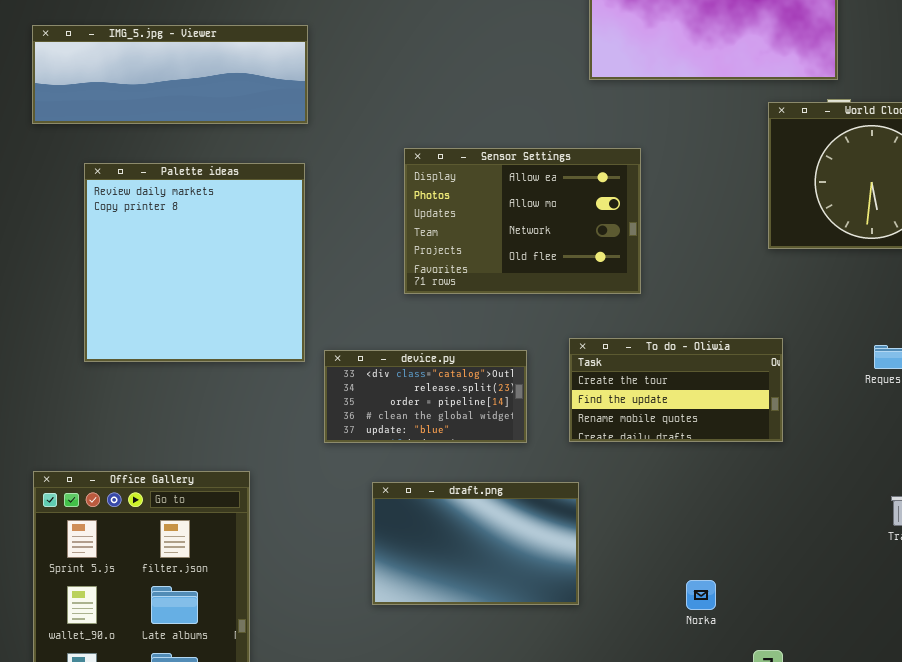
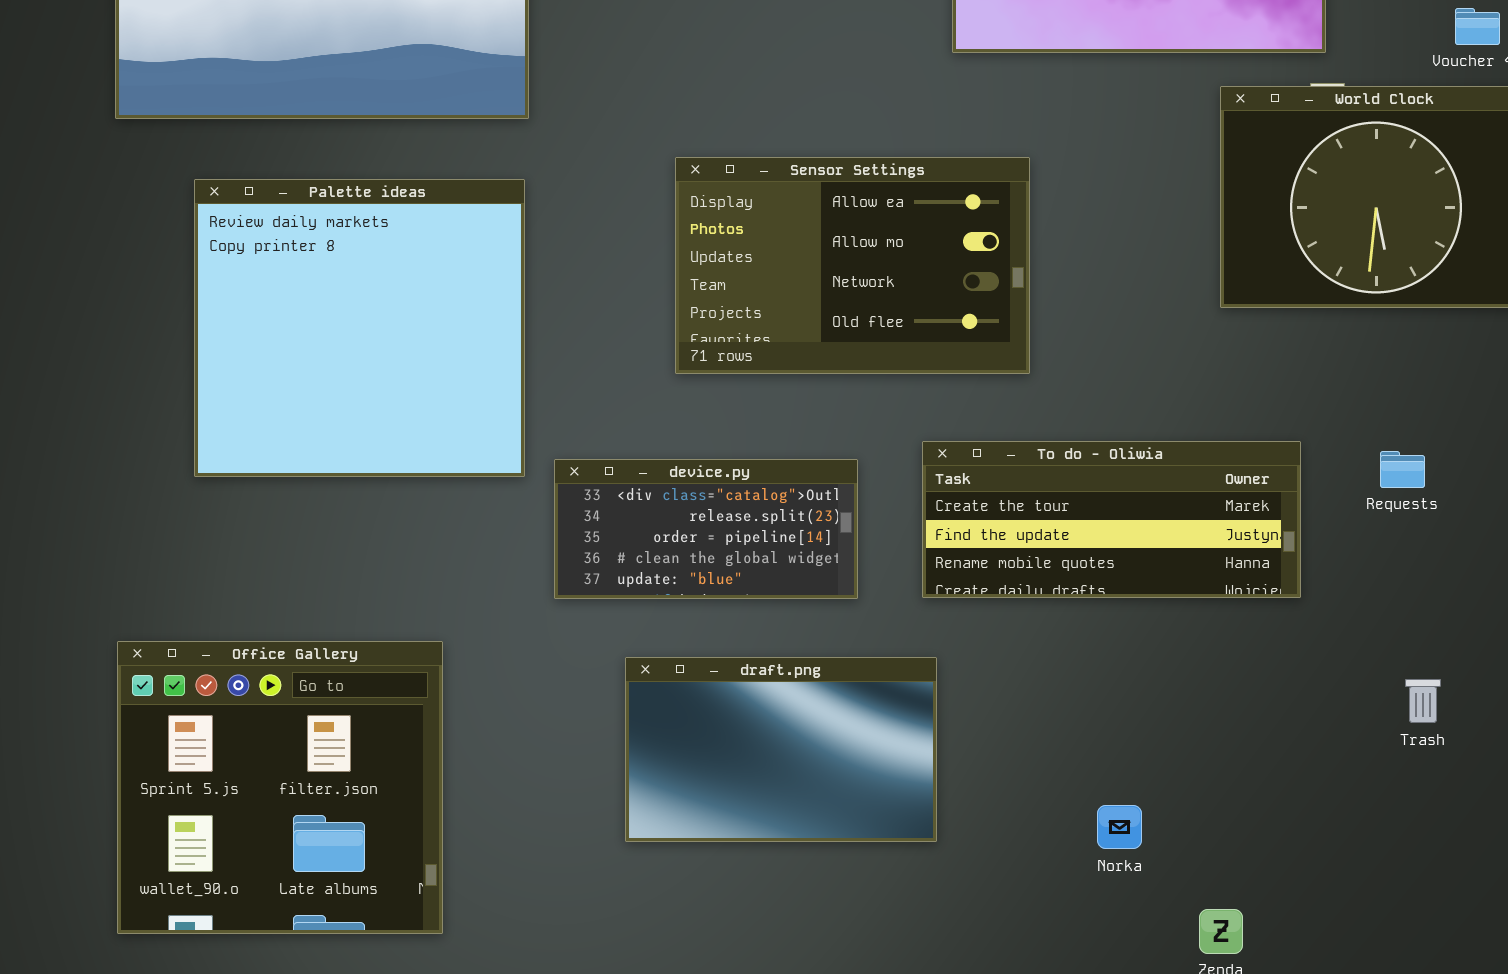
To do - Oliwia: [569,338,783,442] -> [922,441,1301,598], resized

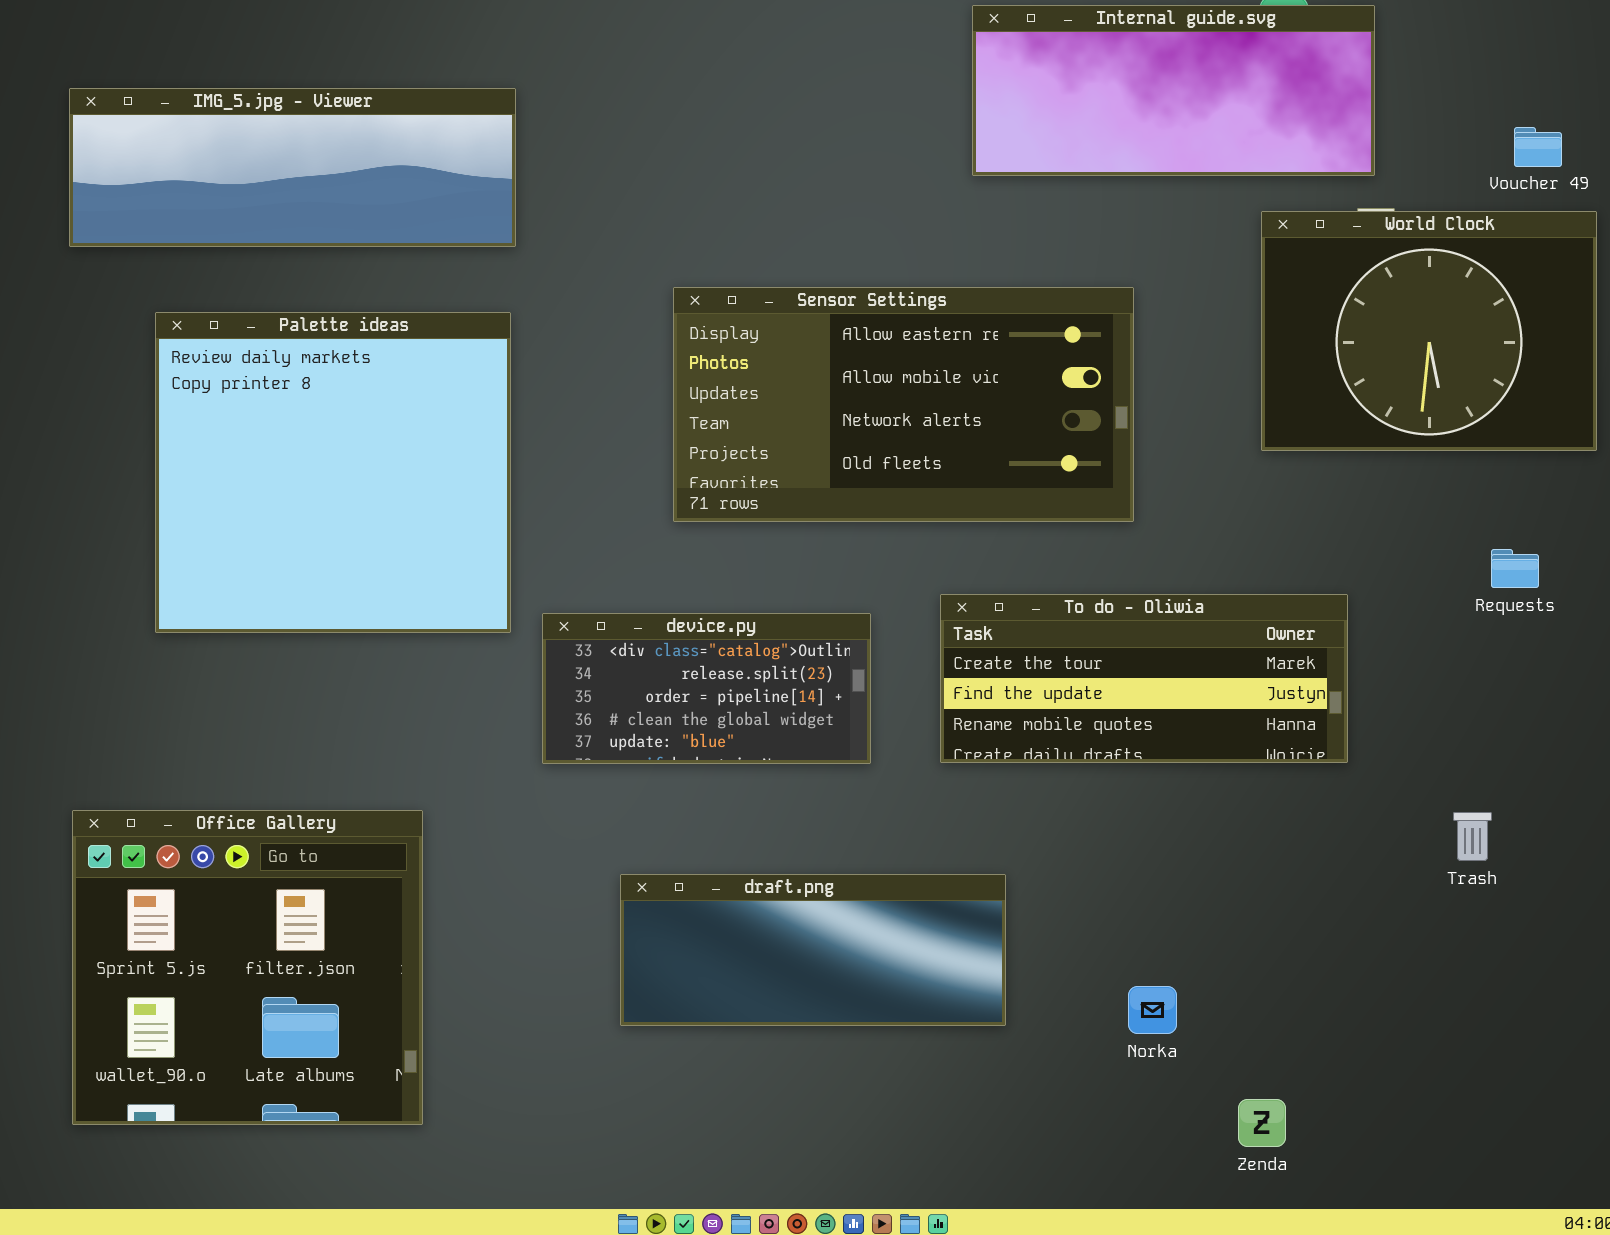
Sensor Settings: [675,157,1030,374] -> [673,287,1134,522], resized
Requests: [1380,451,1425,488] -> [1491,549,1539,588], moved
draft.png: [625,657,937,842] -> [620,874,1006,1026], resized
Trash: [1405,679,1441,723] -> [1453,812,1492,861], moved

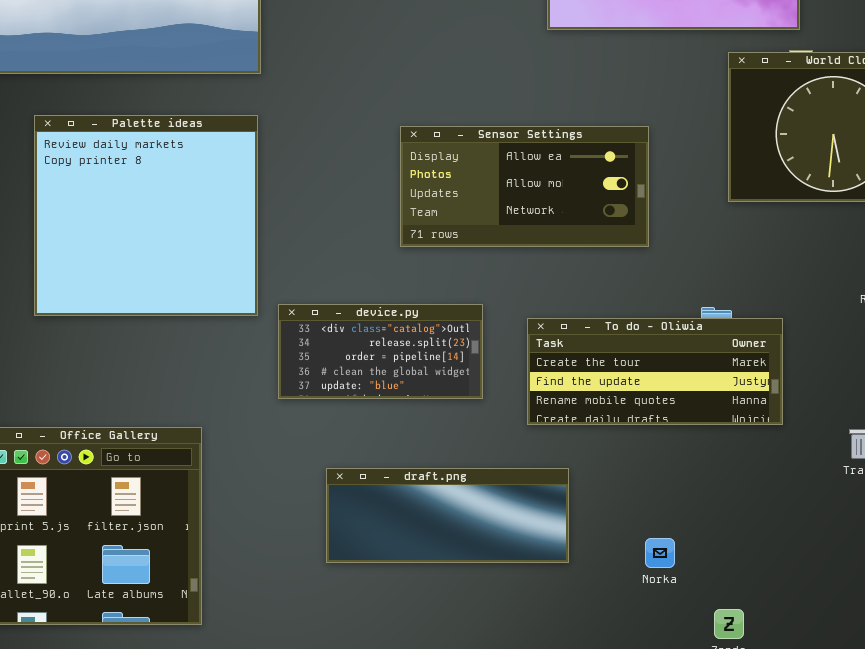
Sensor Settings: [673,287,1134,522] -> [400,126,649,247], resized
To do - Oliwia: [940,594,1348,763] -> [527,318,783,425], moved

